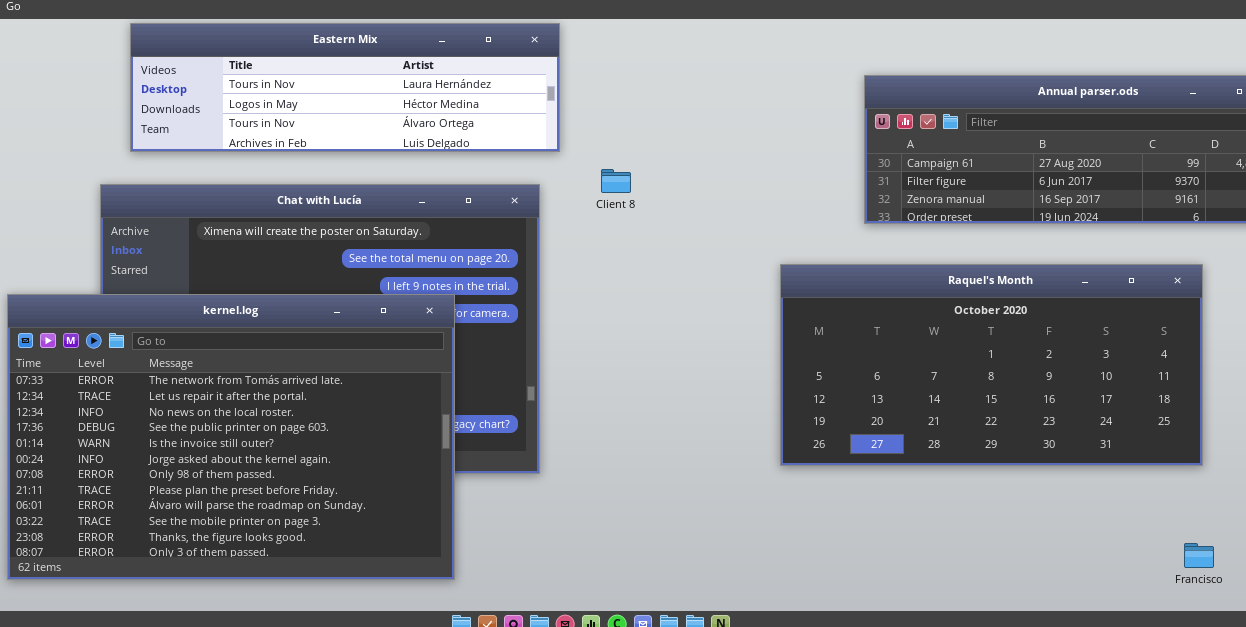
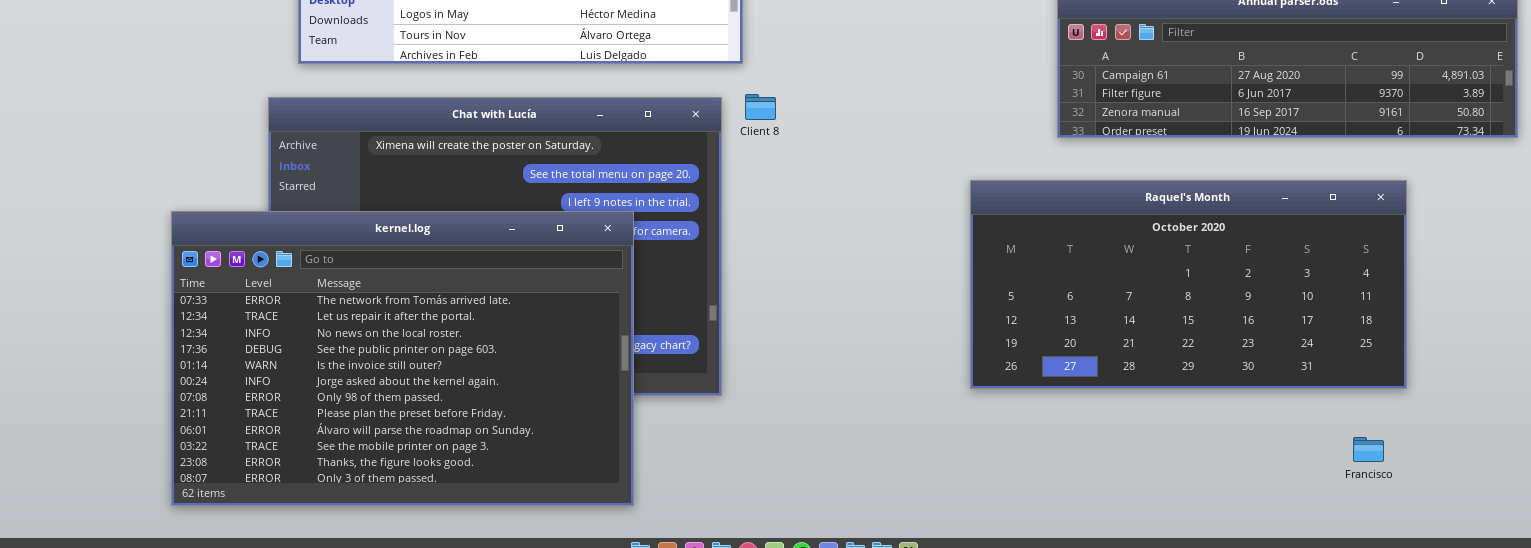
Client 8: [601,169,631,193] -> [745,94,776,120], moved
Francisco: [1184,543,1214,568] -> [1353,437,1384,462], moved

